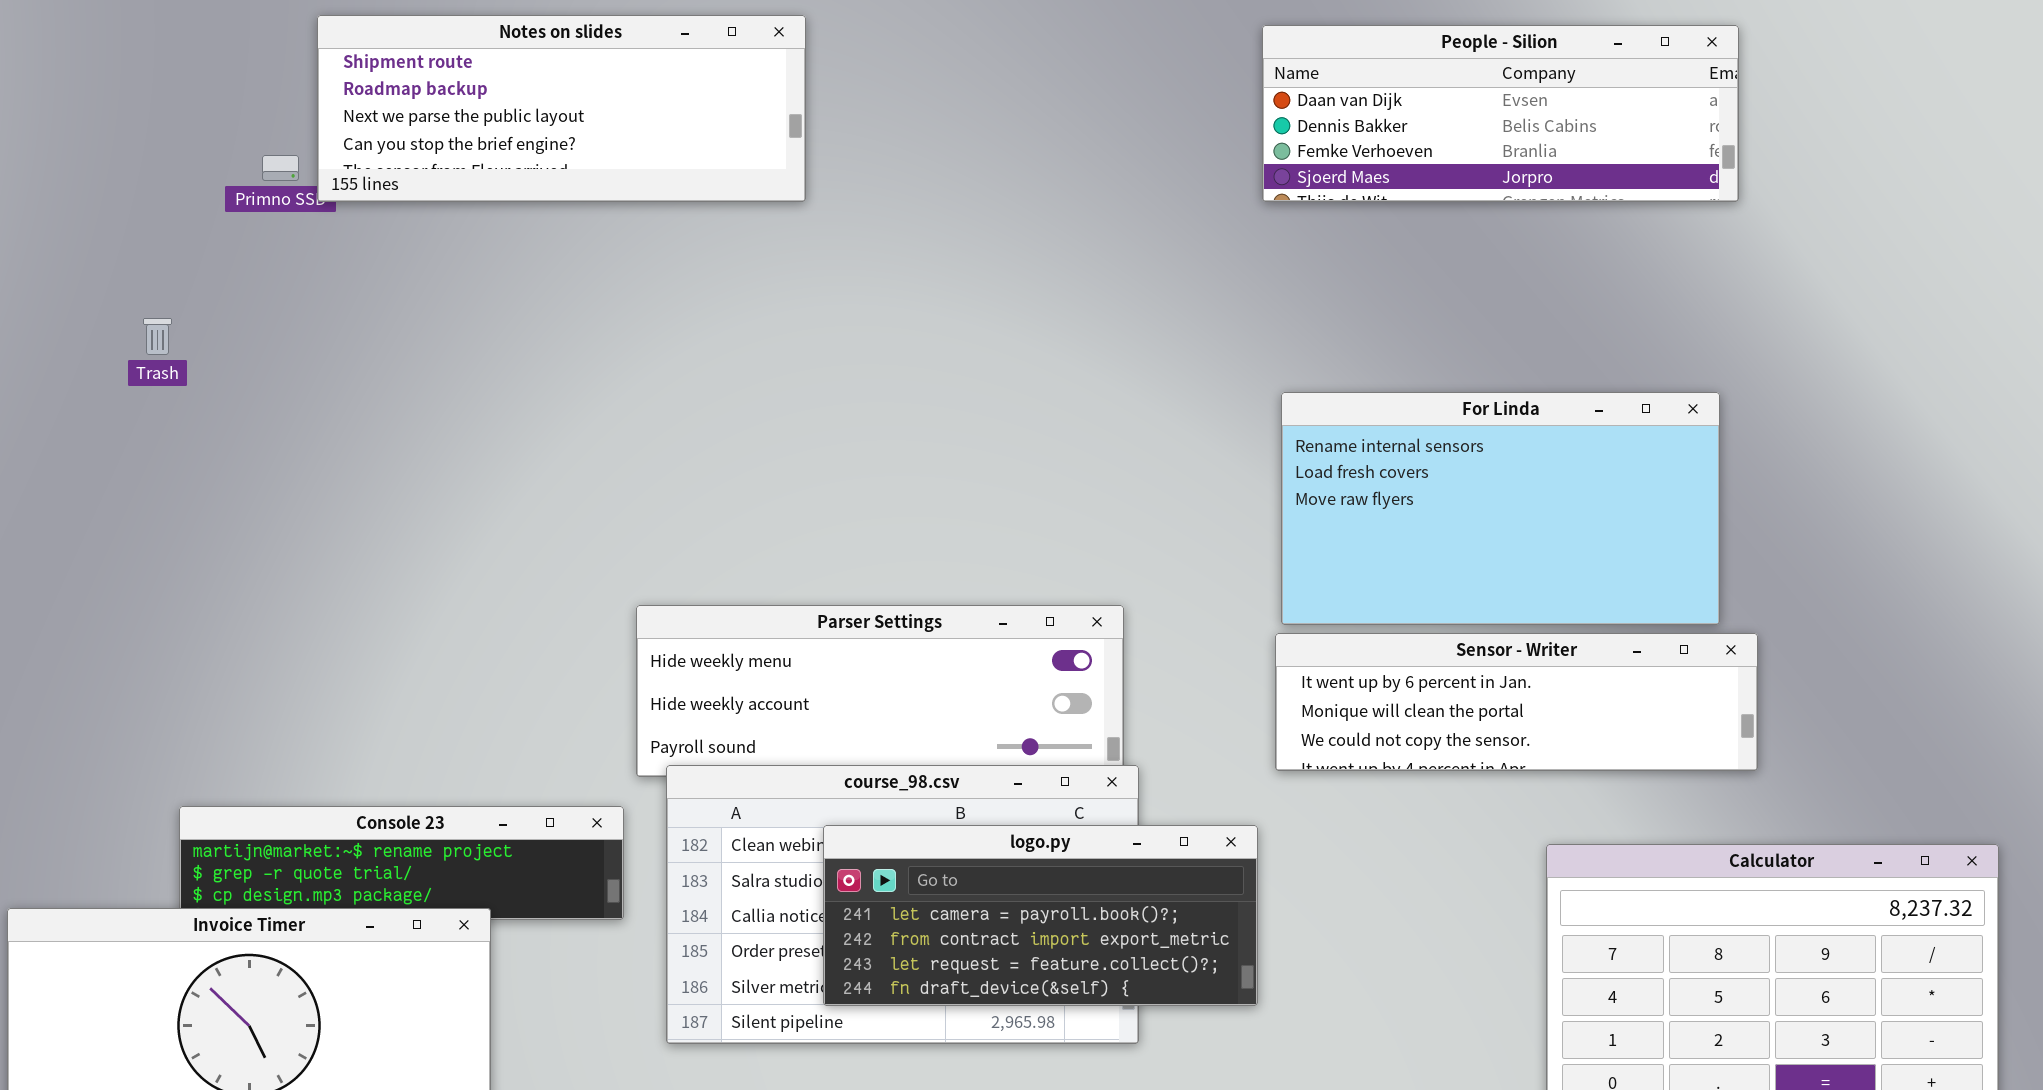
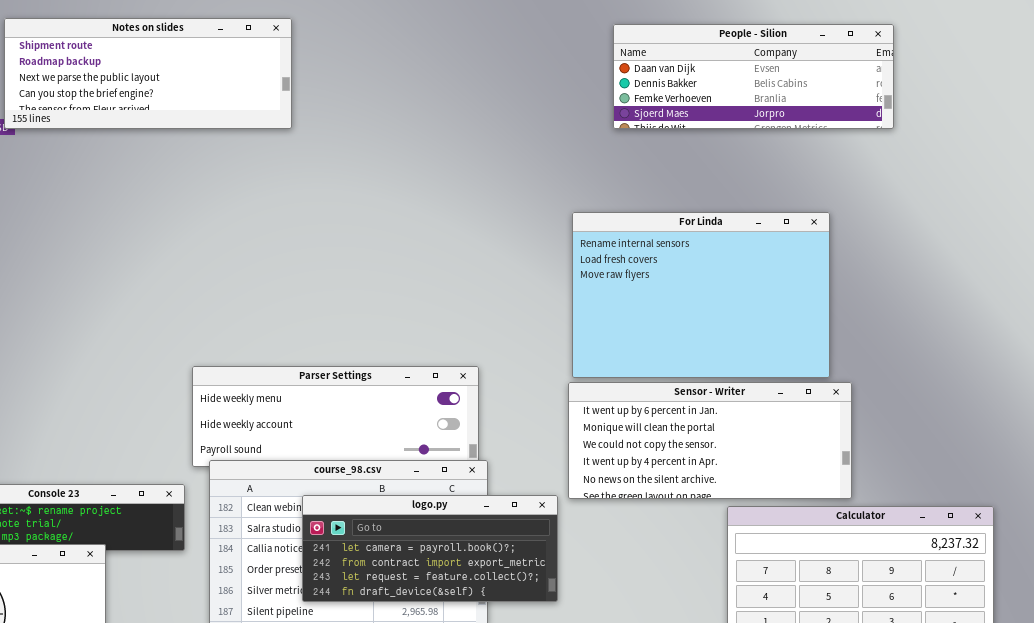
People - Silion: [1262,25,1739,202] -> [613,24,894,129], moved
For Linda: [1281,392,1720,625] -> [572,212,830,378], resized
Sensor - Writer: [1275,633,1758,771] -> [568,382,852,499], resized

